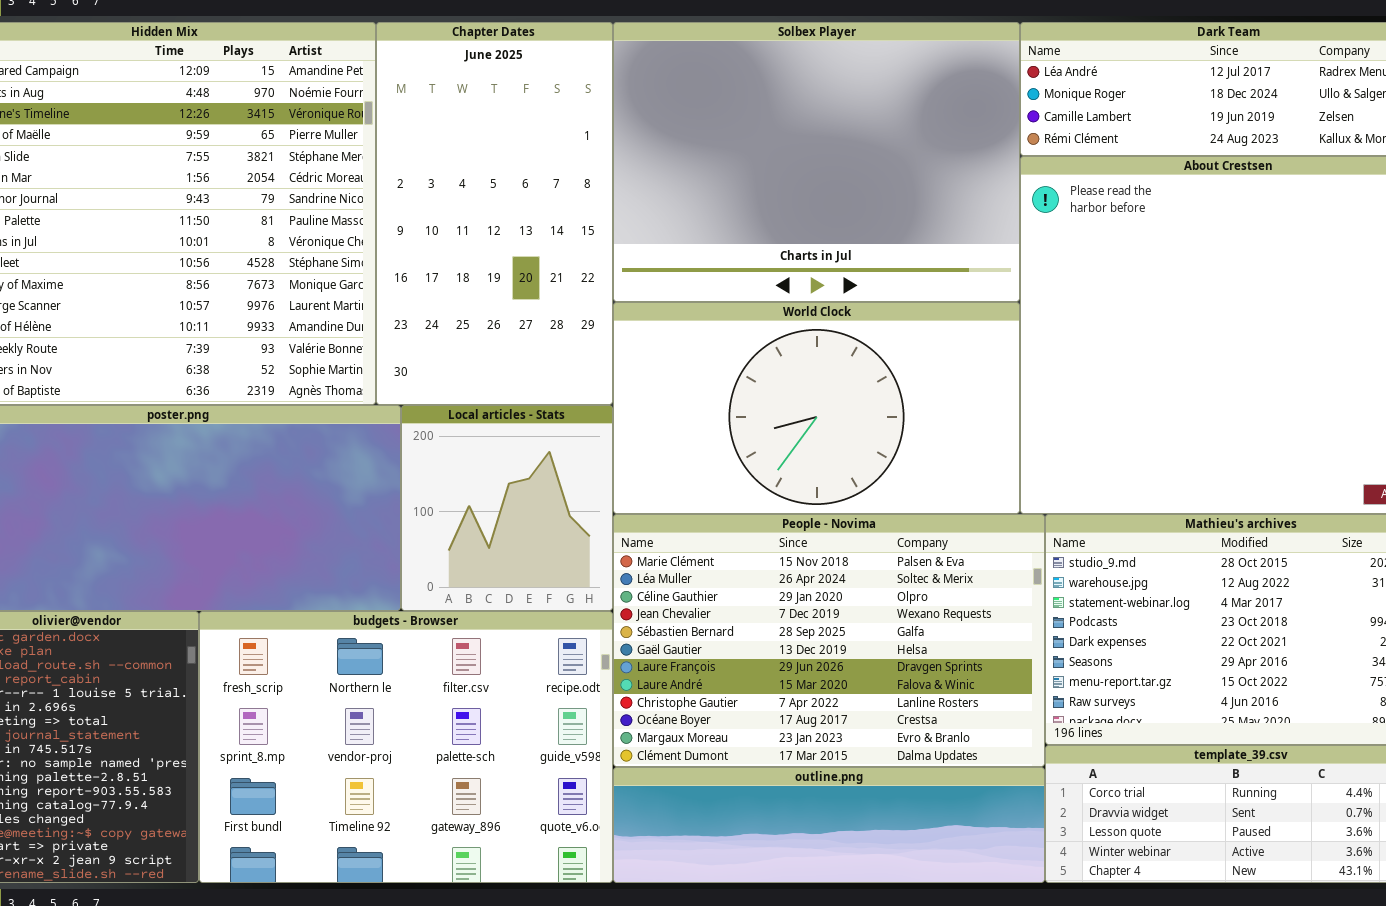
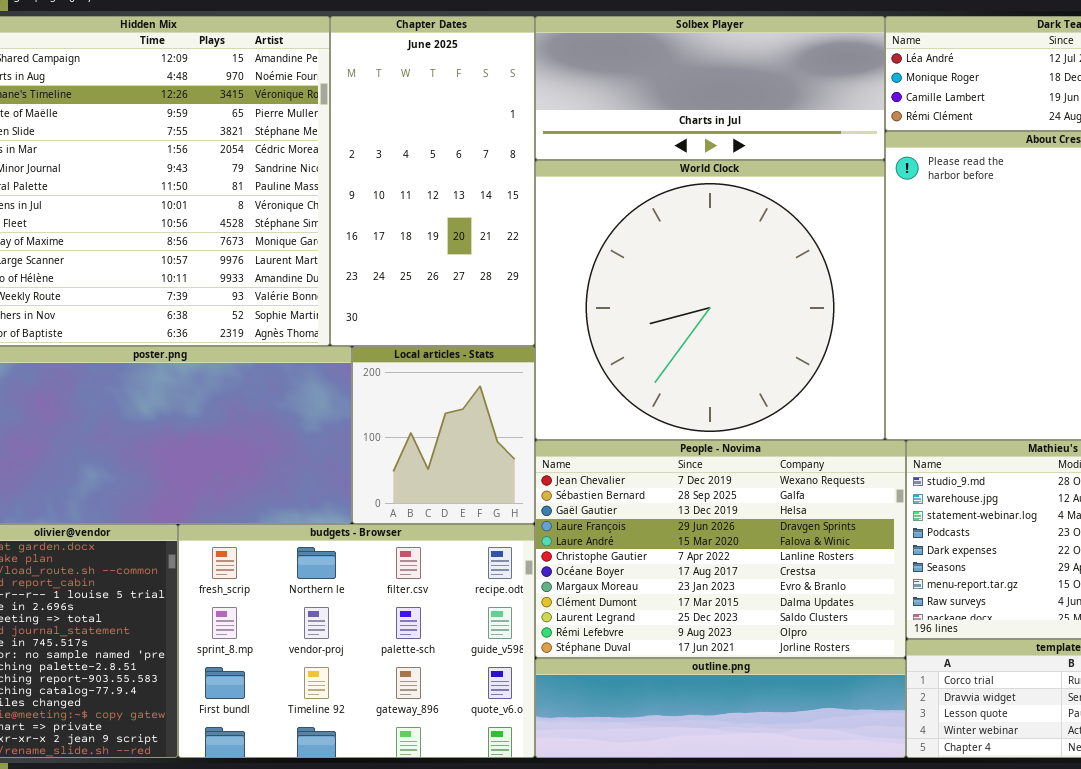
Solbex Player: [613,22,1020,302] -> [535,16,885,160], resized
World Clock: [613,302,1020,514] -> [535,160,885,440], resized
People - Novima: [613,514,1045,767] -> [535,440,906,658], scrolled down 3 rows

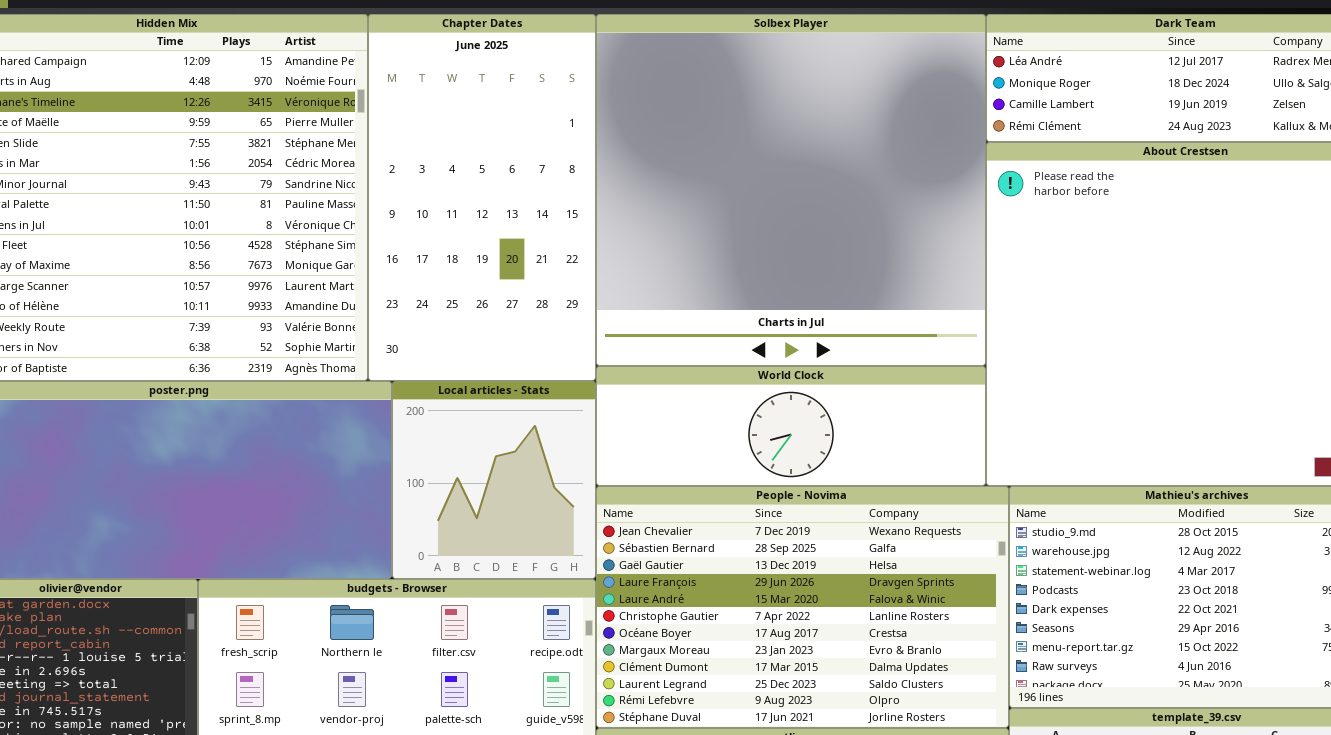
Solbex Player: [535,16,885,160] -> [596,14,986,366], resized
World Clock: [535,160,885,440] -> [596,366,986,486], resized

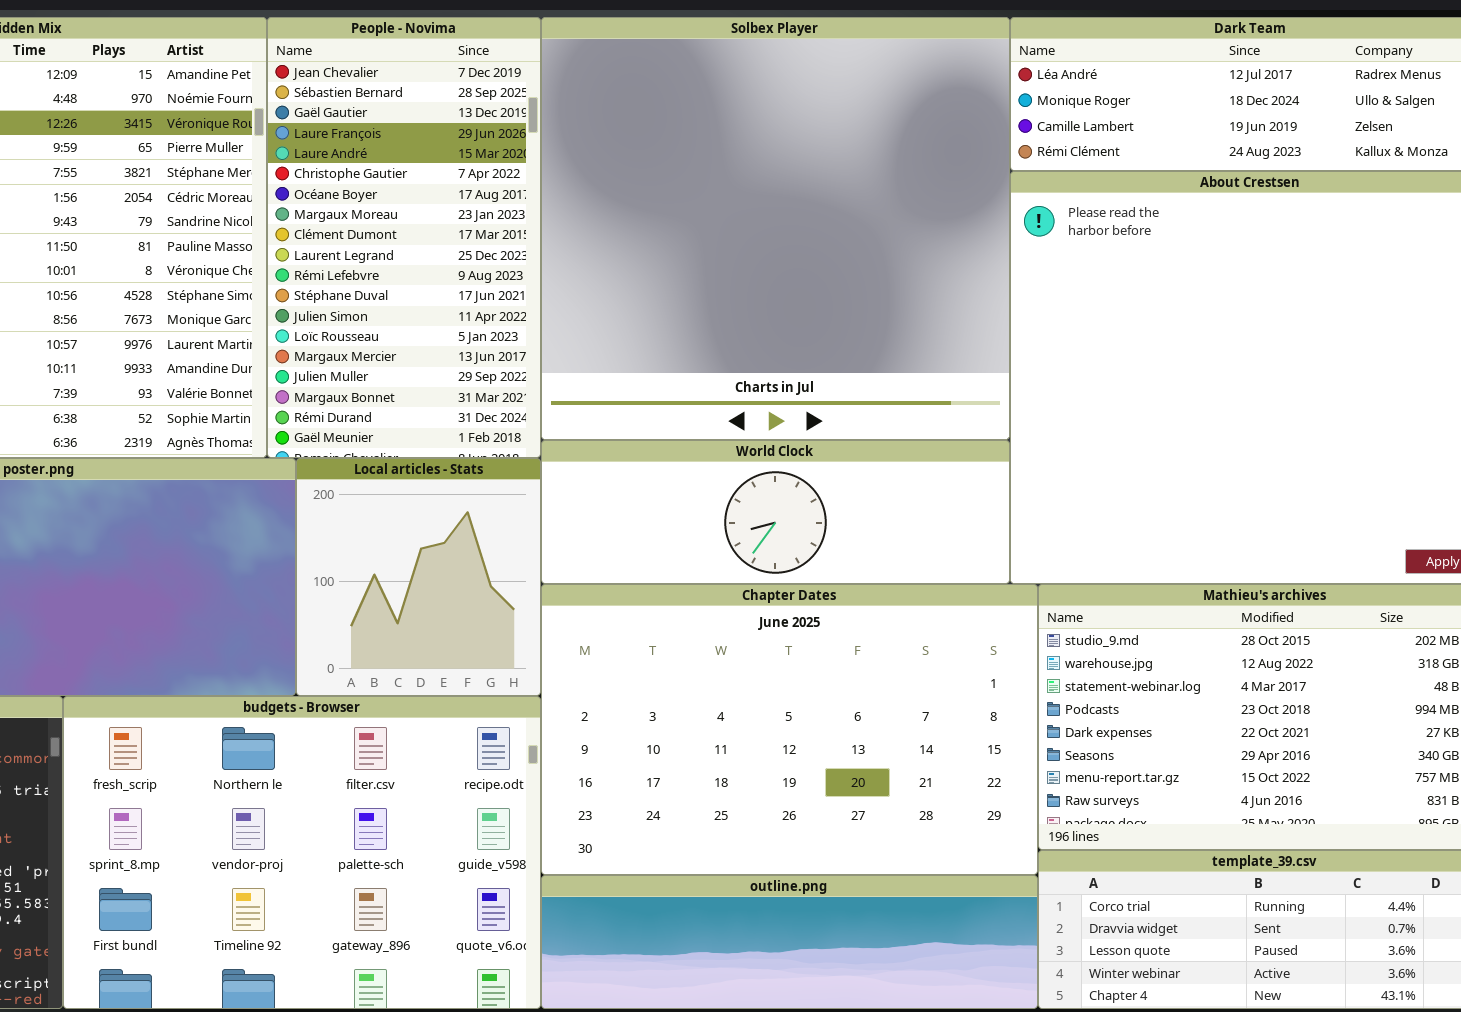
Chapter Dates: [368,14,596,381] -> [541,584,1038,875], moved, resized
People - Novima: [596,486,1009,728] -> [267,17,541,458], moved, resized

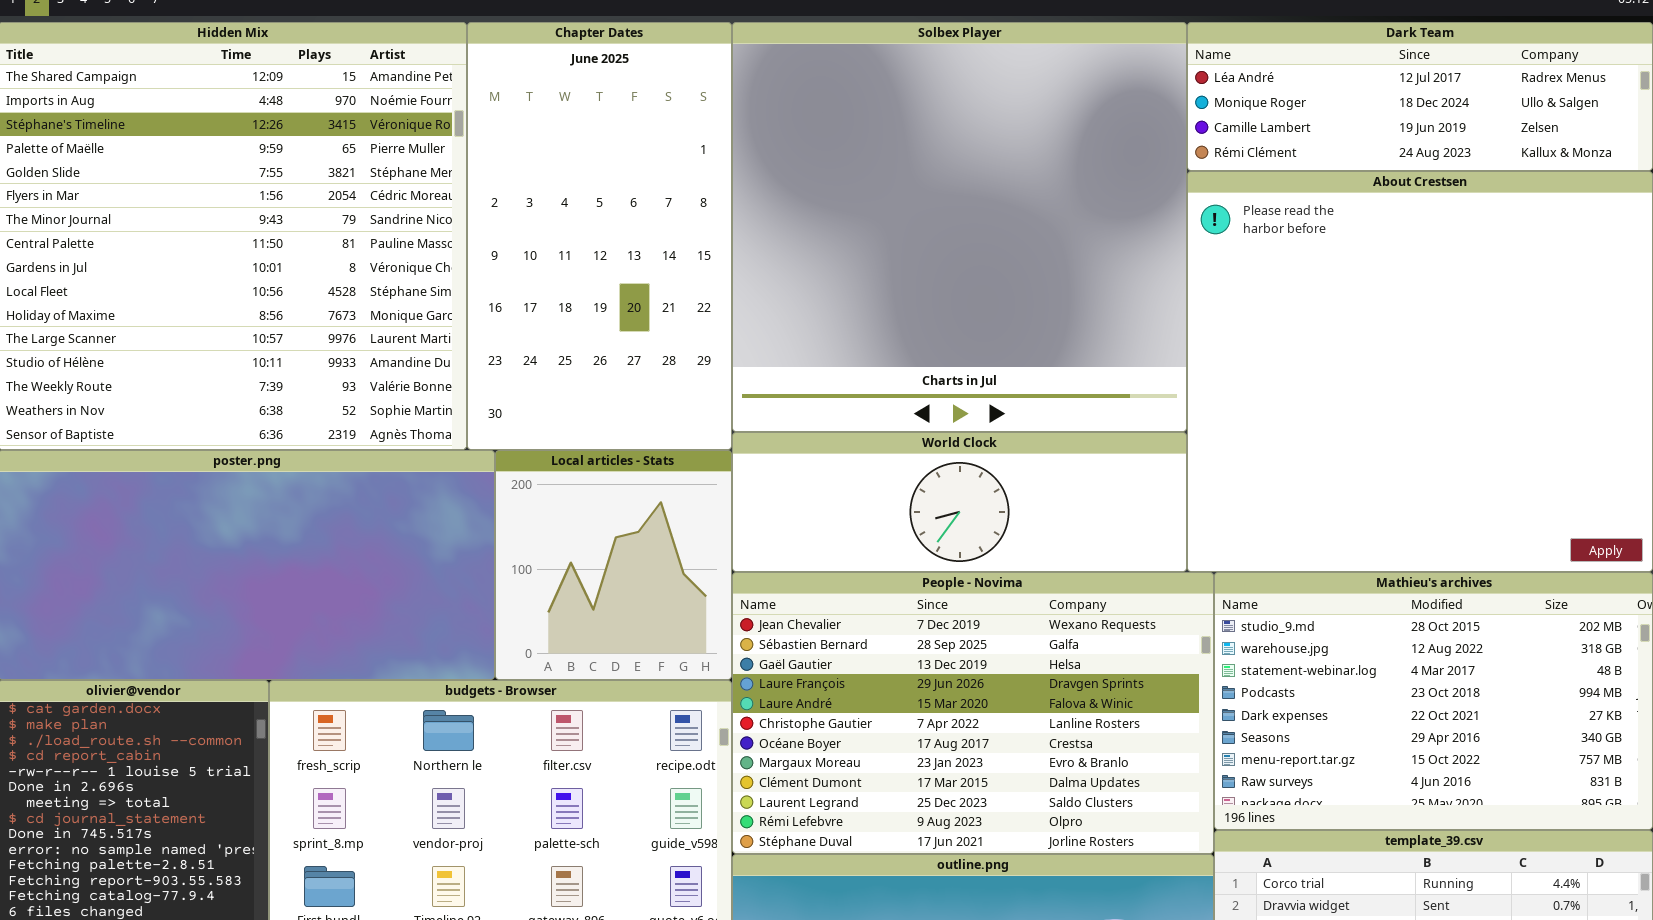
People - Novima: [267,17,541,458] -> [732,572,1214,854], moved, resized
Chapter Dates: [541,584,1038,875] -> [467,22,732,450], moved, resized

